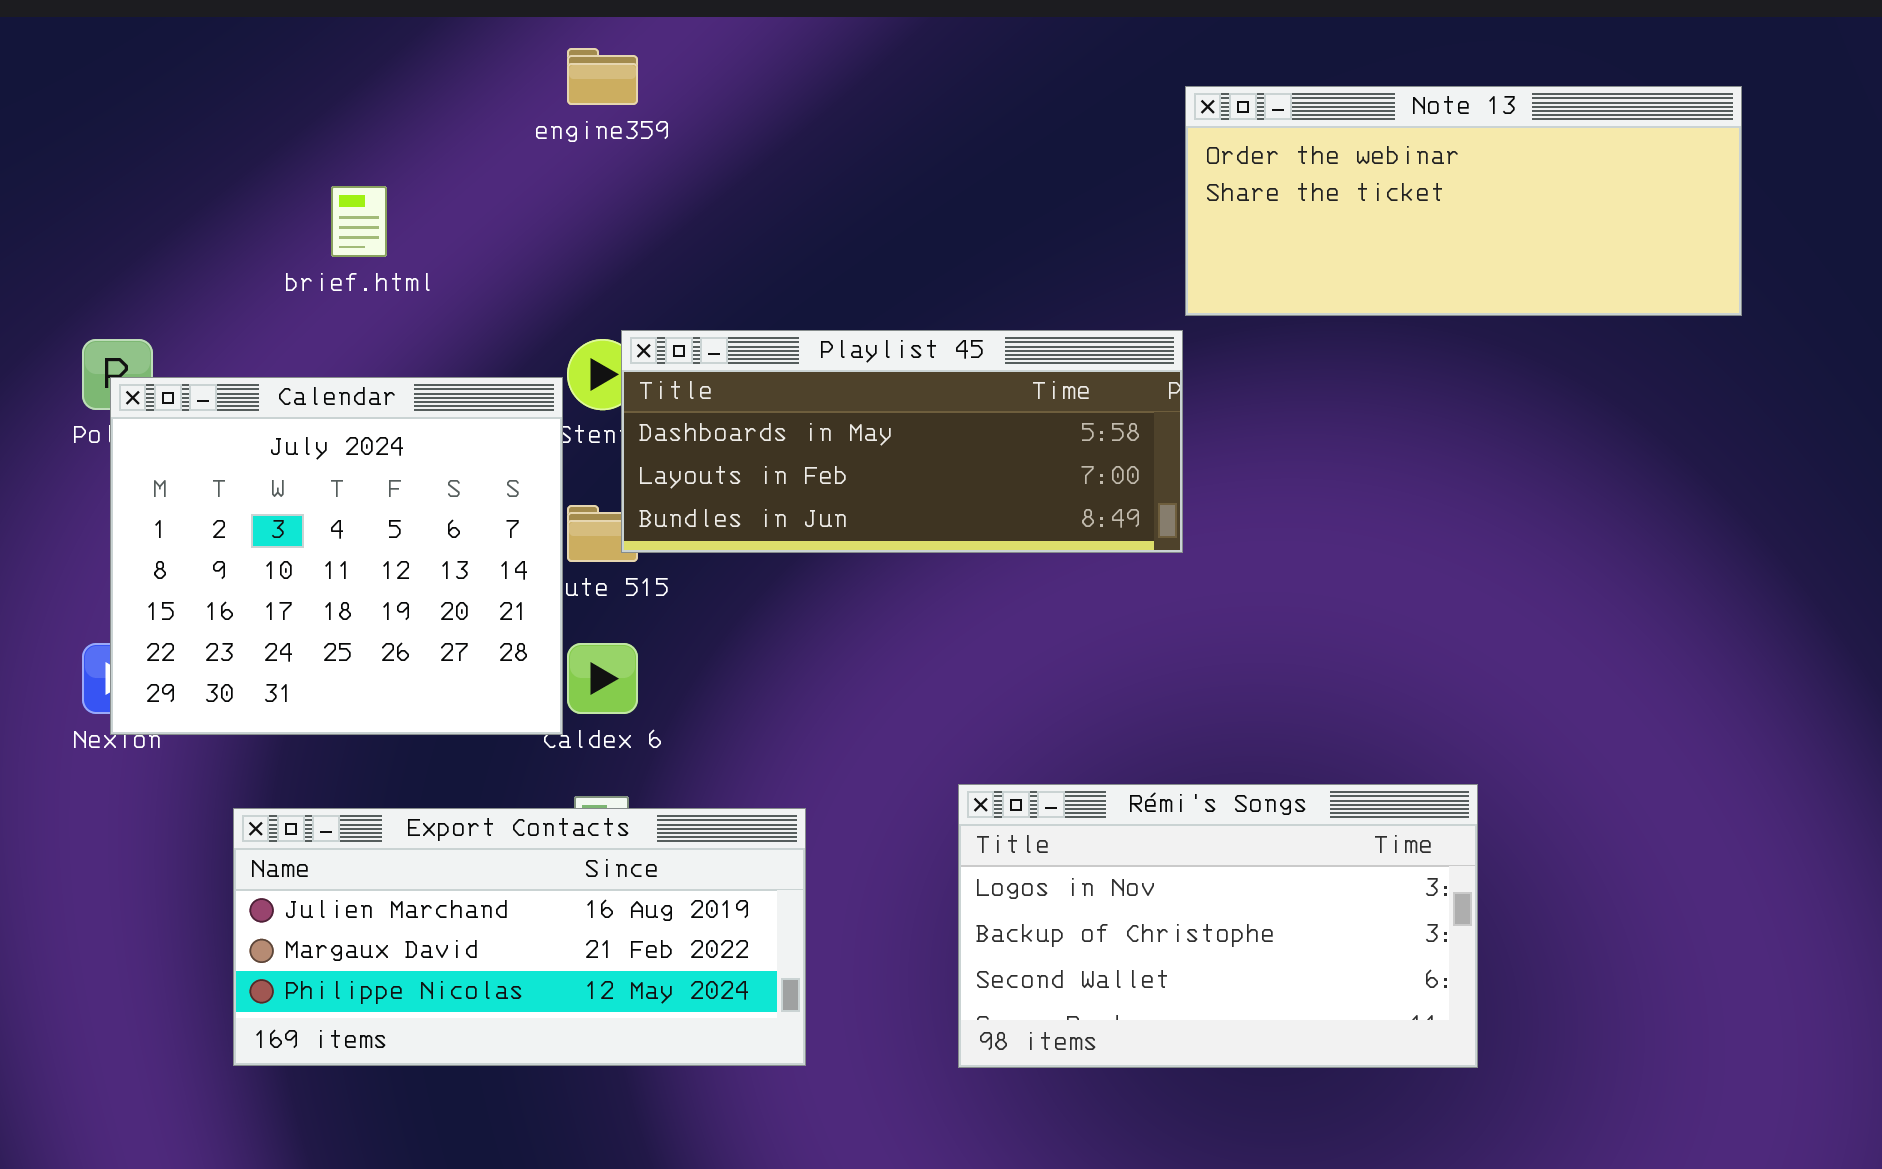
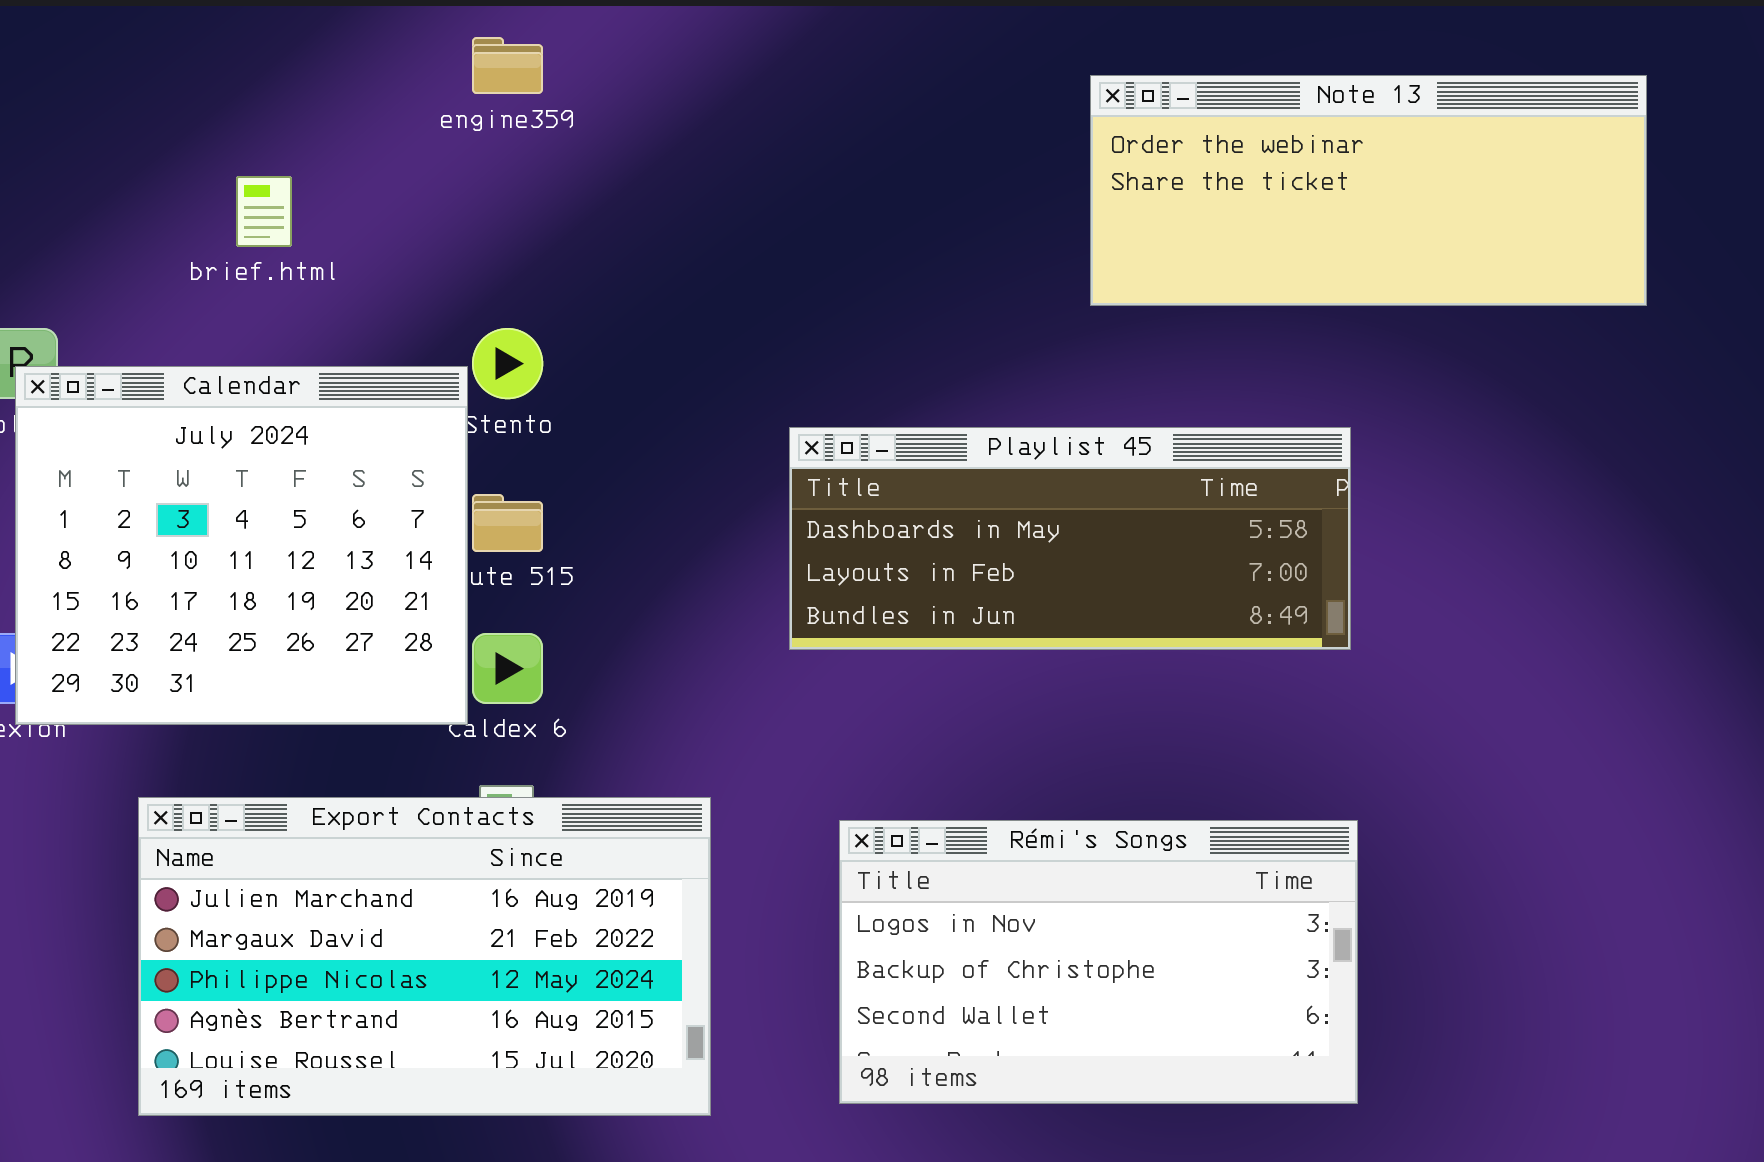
Playlist 45: [621,330,1183,553] -> [789,427,1351,650], moved
Rémi's Songs: [958,784,1478,1068] -> [839,820,1358,1104], moved
Export Contacts: [233,808,806,1066] -> [138,797,711,1116], resized

